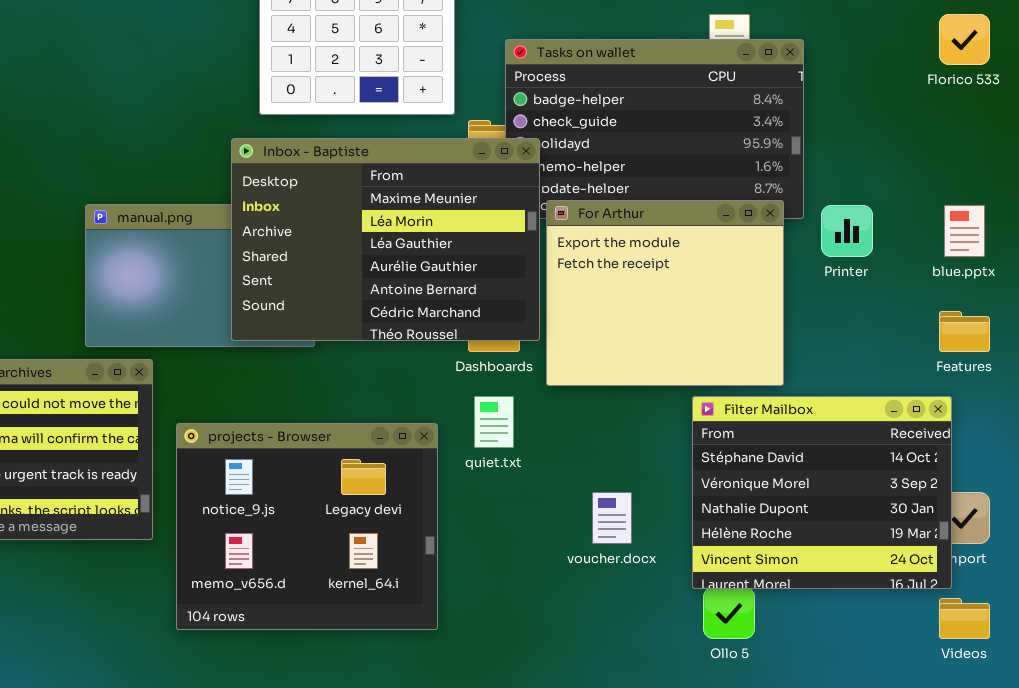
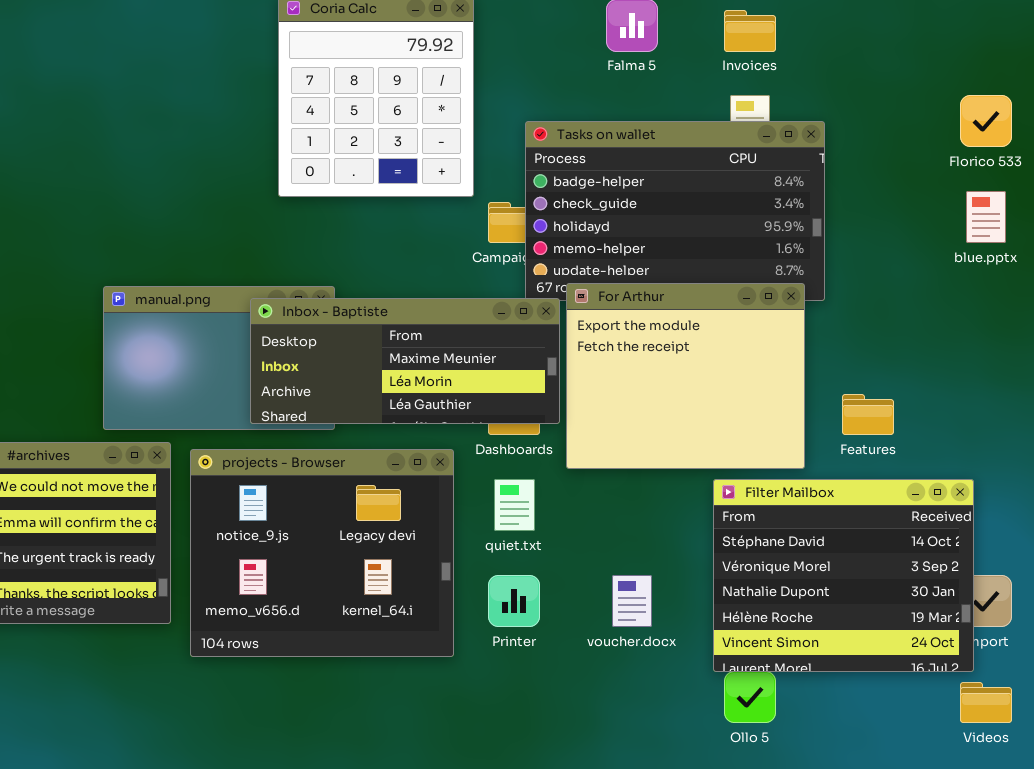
Inbox - Baptiste: [231,138,540,341] -> [250,298,560,424], resized
Printer: [821,205,873,257] -> [488,575,540,627], moved
blue.pptx: [944,205,985,257] -> [966,191,1006,243], moved
Features: [939,311,990,352] -> [842,394,894,435], moved
projects - Browser: [176,423,438,630] -> [190,449,454,657], moved

